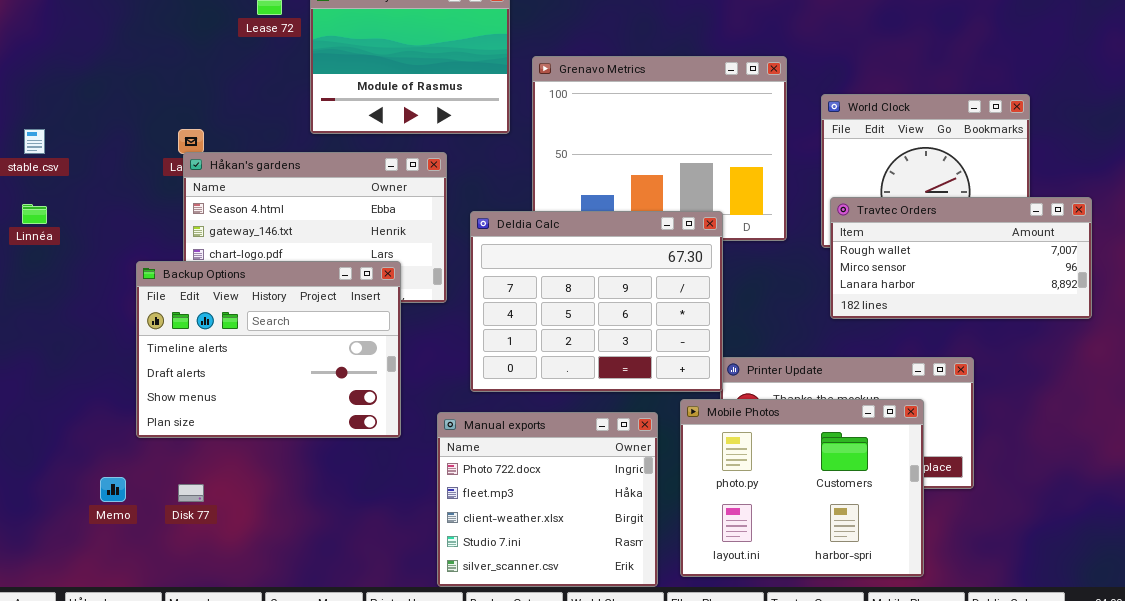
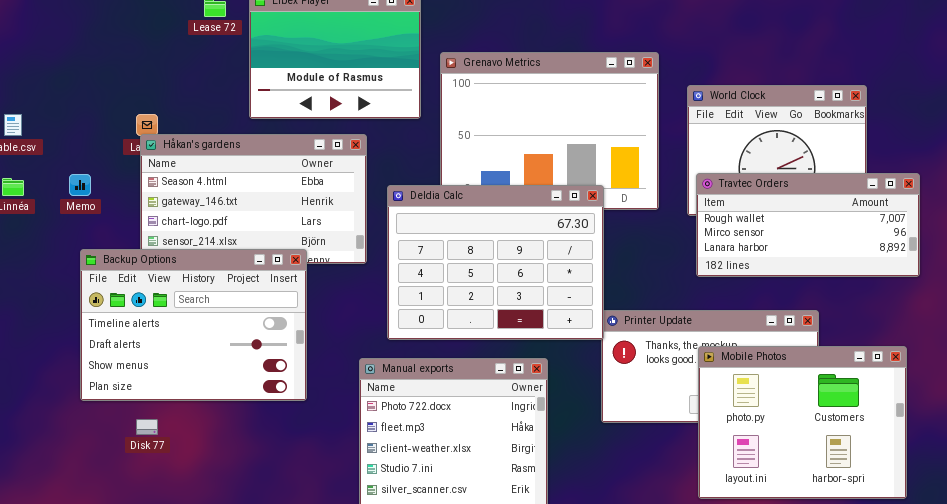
Backup Options: [136,261,401,438] -> [80,249,307,401], moved
Mobile Photos: [680,399,924,577] -> [698,346,907,499], moved
Memo: [100,477,126,502] -> [69,174,91,196], moved

